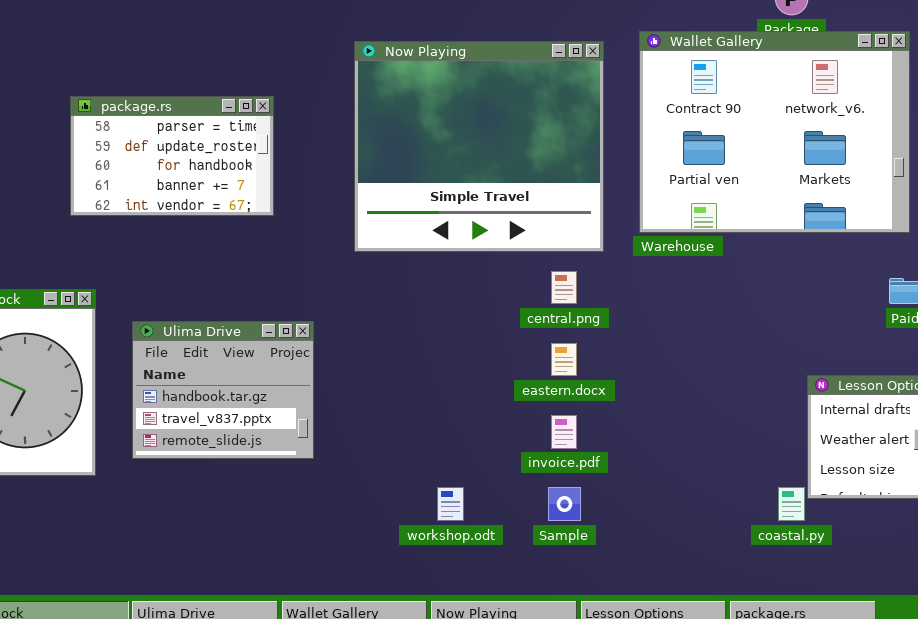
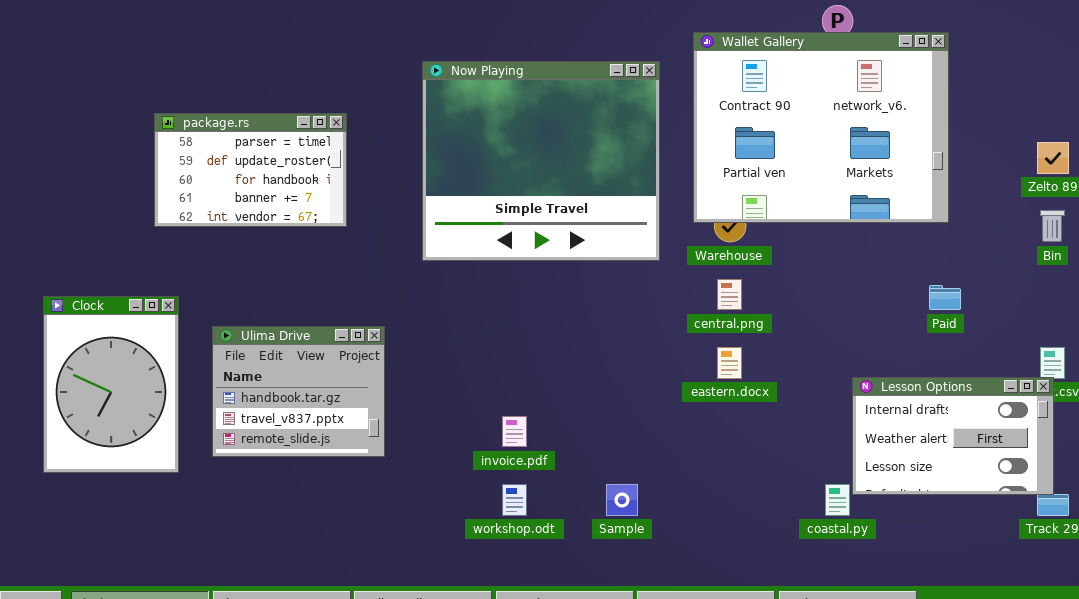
Wallet Gallery: [639,31,910,233] -> [693,32,949,223], moved
central.png: [551,271,577,304] -> [717,279,742,310], moved
eastern.docx: [551,343,577,376] -> [717,347,742,379], moved
invoice.pdf: [551,415,577,449] -> [502,416,527,447], moved

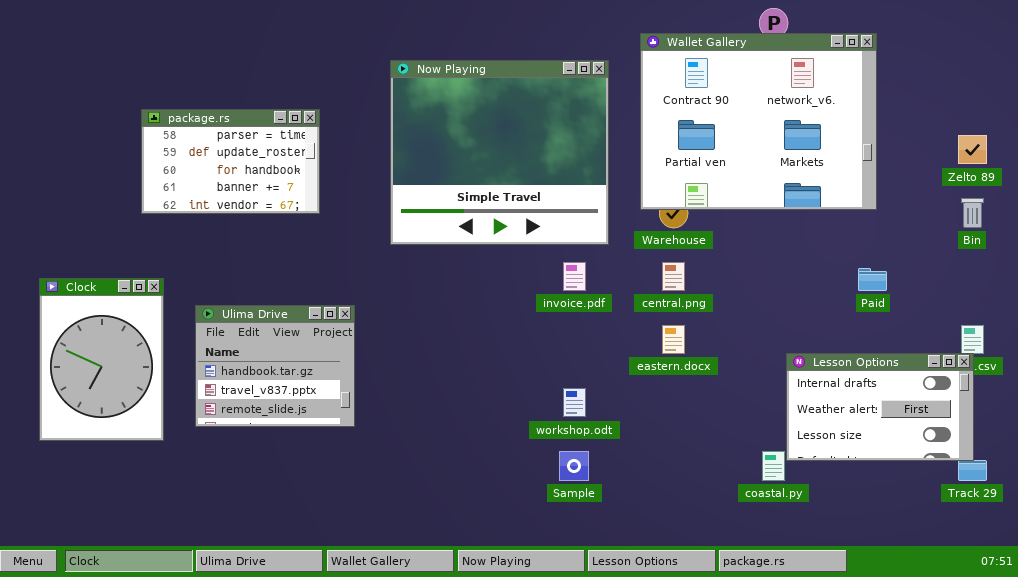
invoice.pdf: [502,416,527,447] -> [563,262,586,291], moved
workshop.odt: [502,484,527,516] -> [563,388,586,417], moved

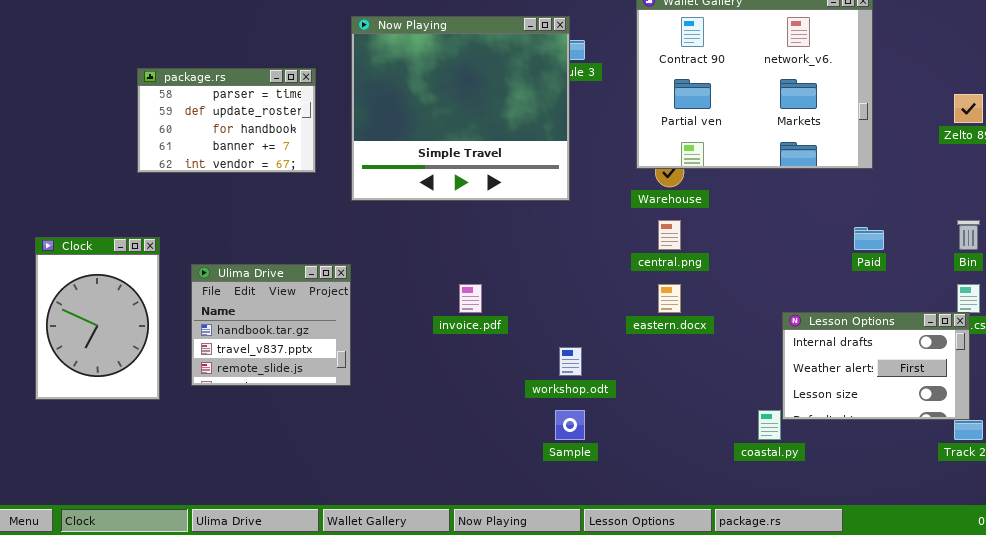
Now Playing: [390,60,609,245] -> [351,16,570,201], moved
Bin: [961,198,984,228] -> [957,220,980,250], moved
invoice.pdf: [563,262,586,291] -> [459,284,482,313], moved

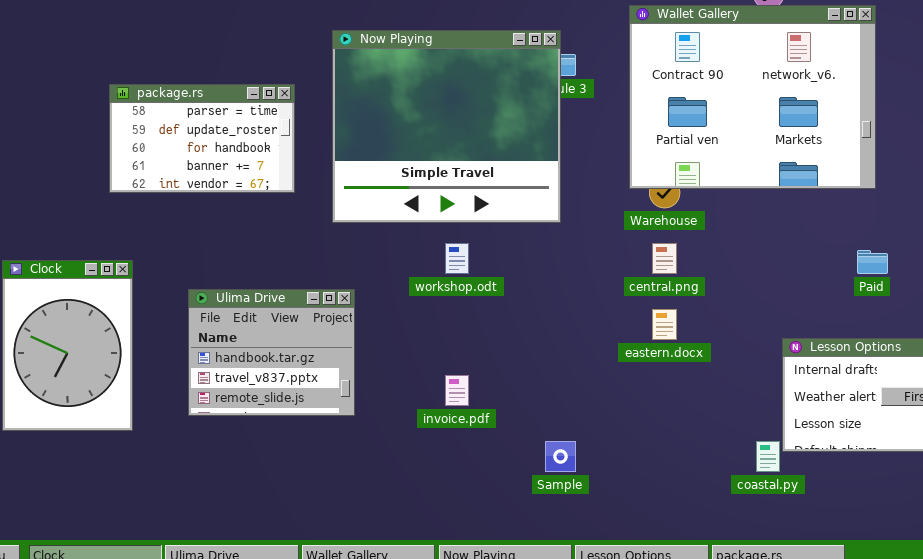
Ulima Drive: [191,264,351,386] -> [188,289,355,416], moved
invoice.pdf: [459,284,482,313] -> [445,375,469,406], moved
workshop.odt: [559,347,582,376] -> [445,243,469,274], moved

